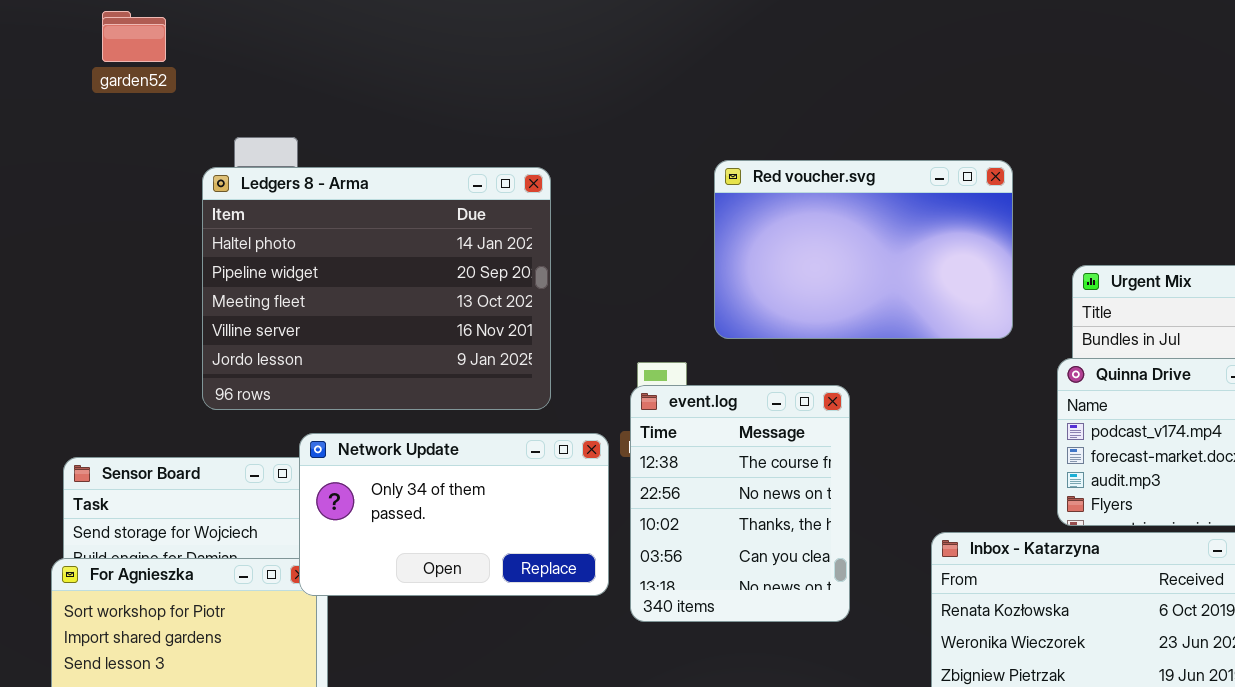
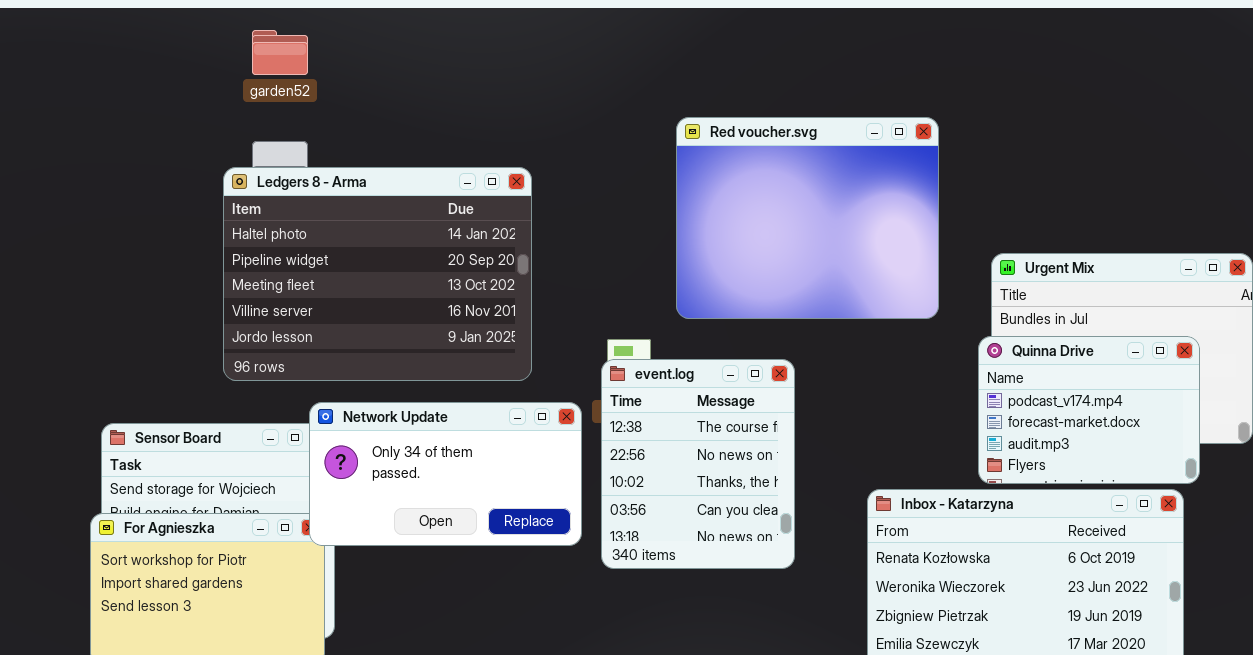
garden52: [102,11,166,62] -> [252,30,308,75], moved
Red voucher.svg: [714,160,1013,339] -> [676,117,939,319], resized

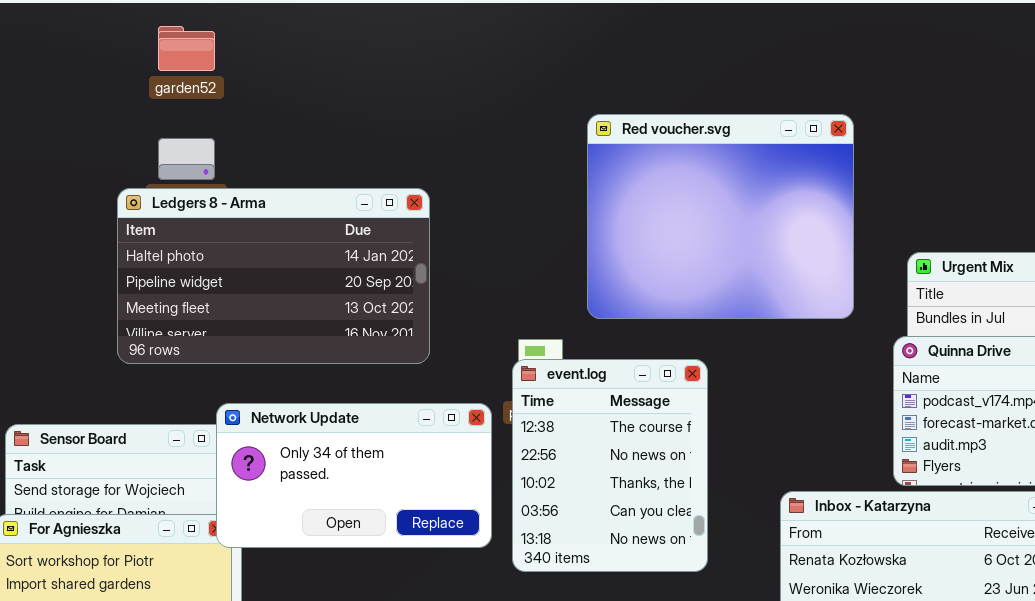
Ledgers 8 - Arma: [223,167,532,381] -> [117,188,430,364], moved, resized

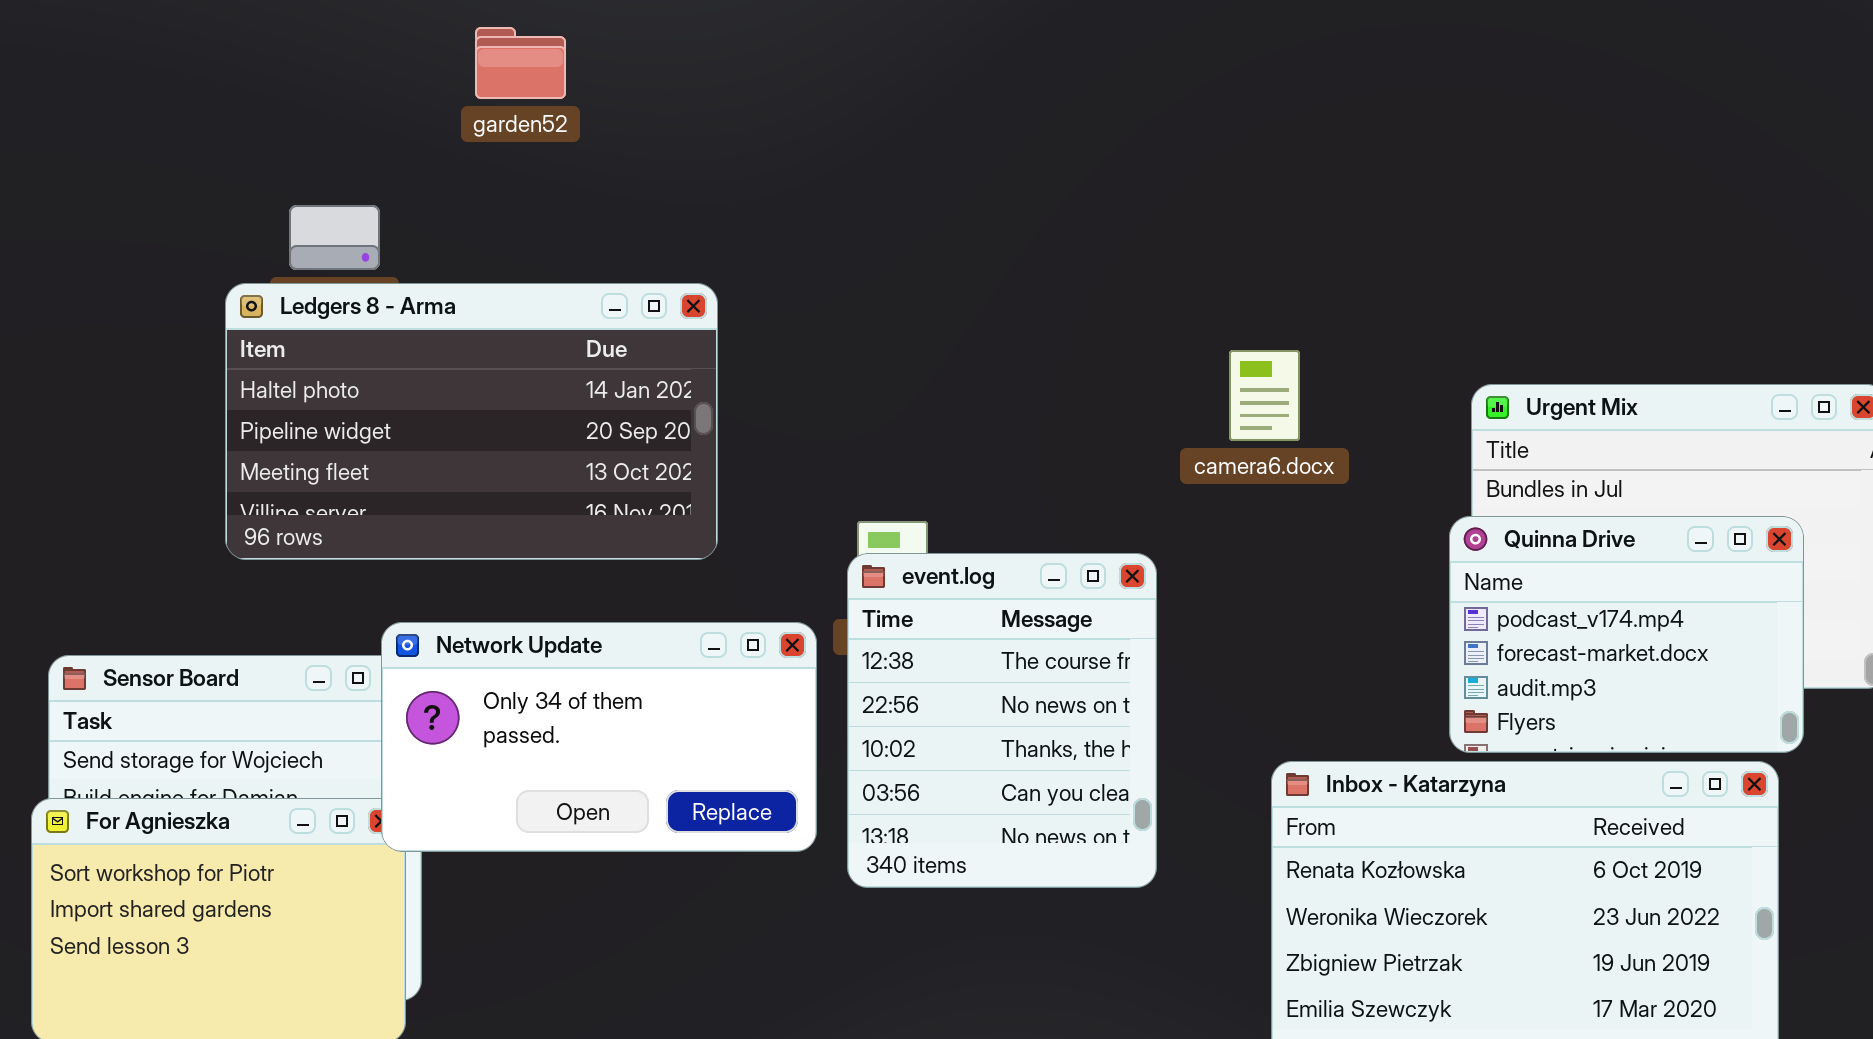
garden52: [158,26,215,71] -> [475,27,566,99], moved
Red voucher.svg: [587,114,854,319] -> none, closed

